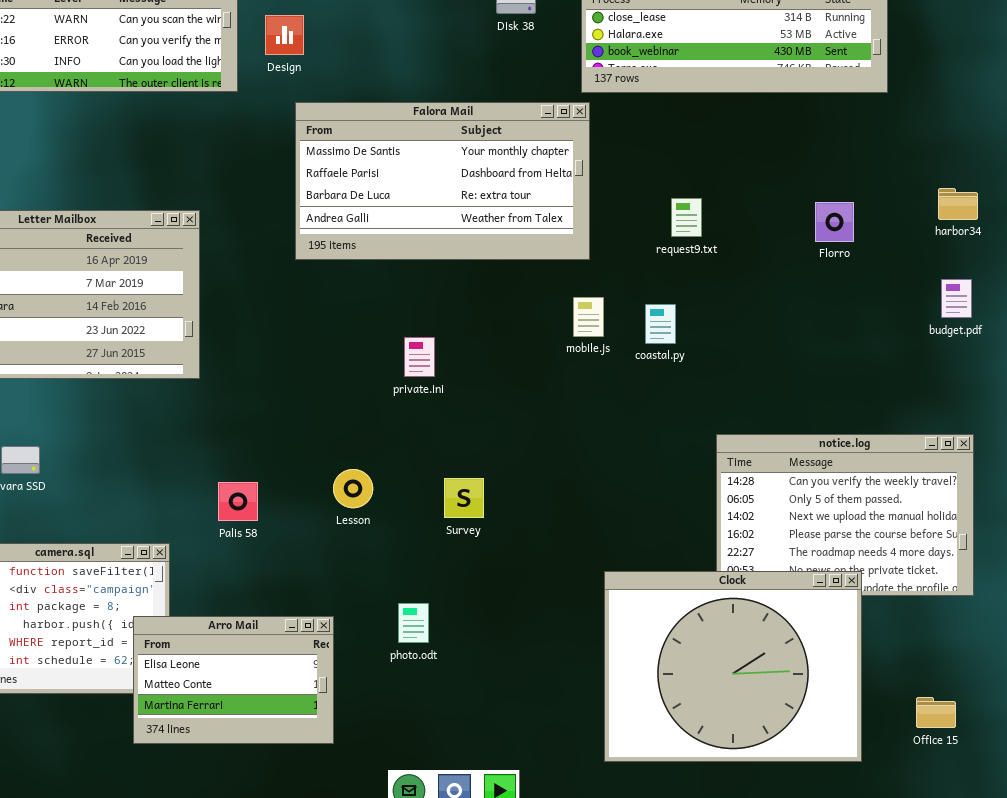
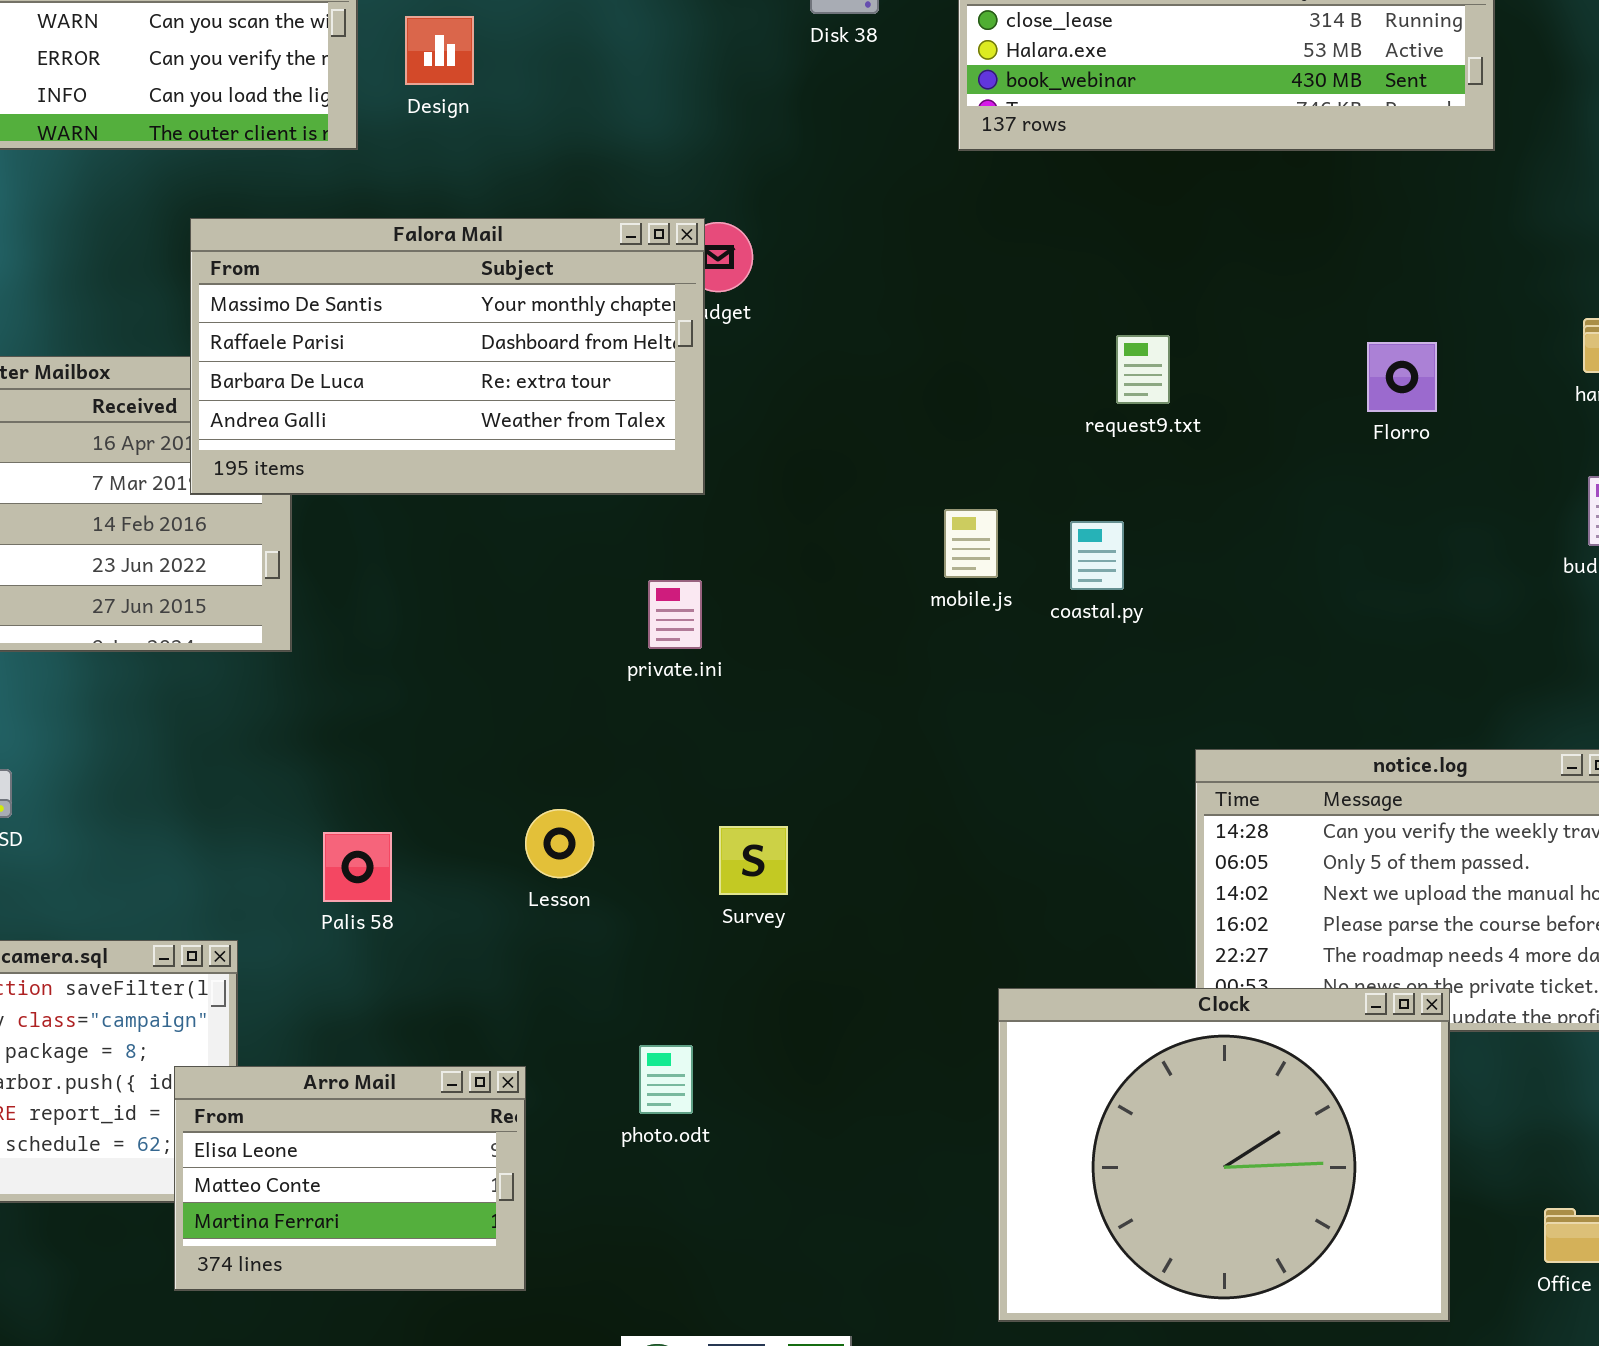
Falora Mail: [295,102,590,260] -> [190,218,705,495], moved

